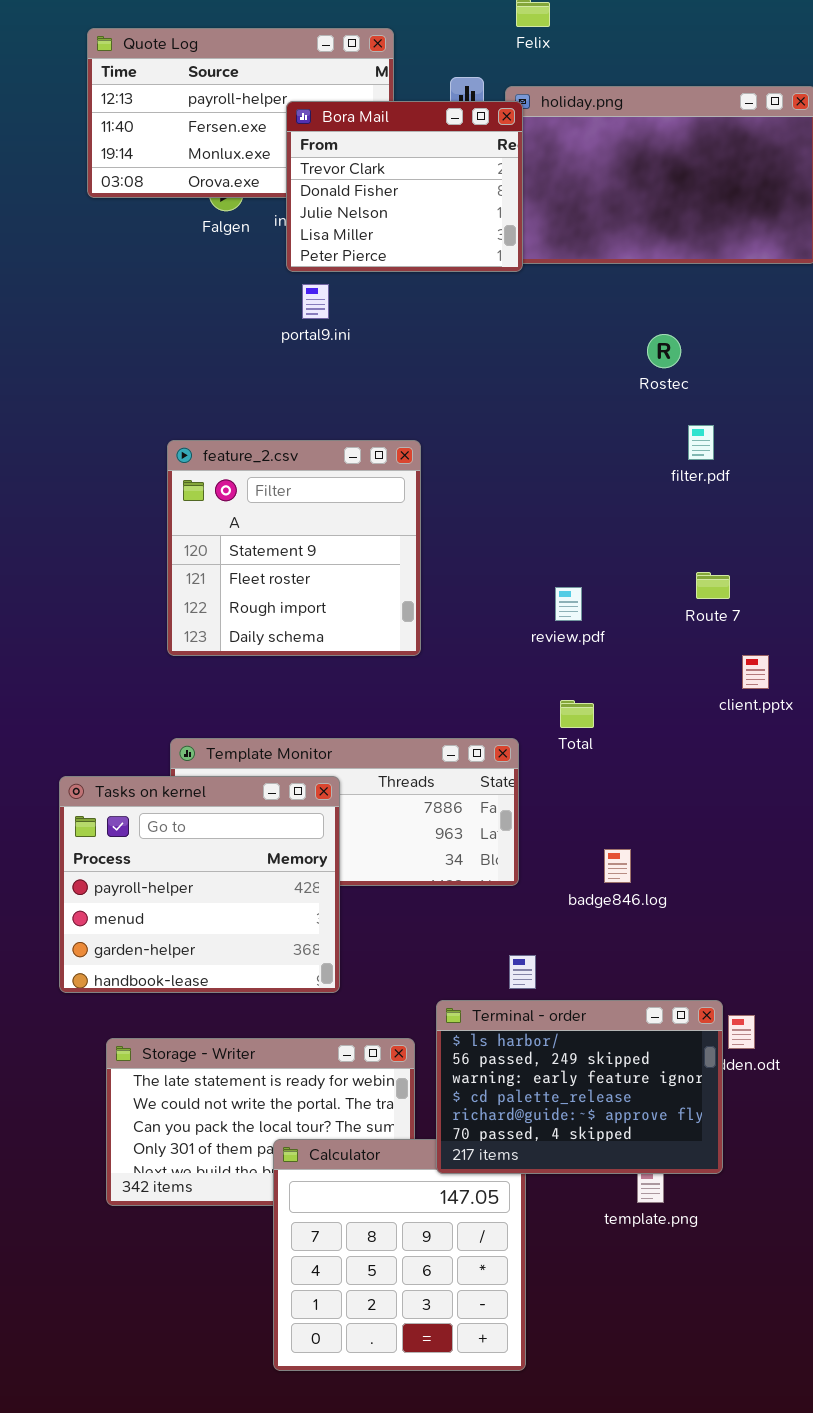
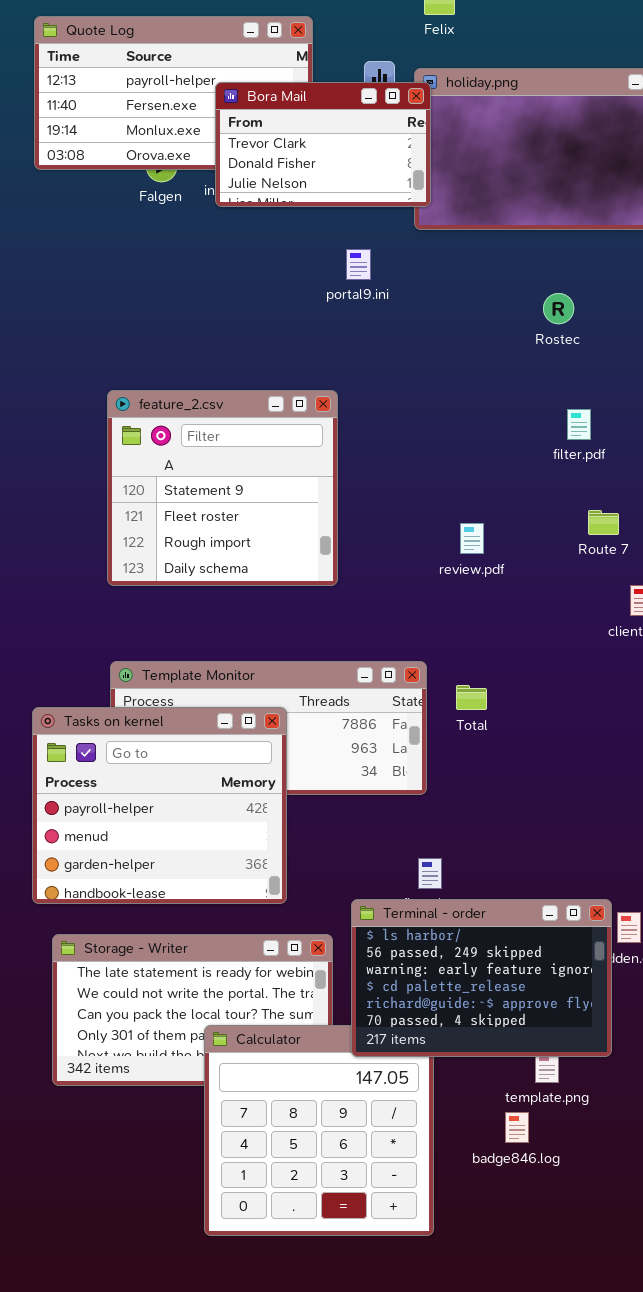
Bora Mail: [286,101,523,272] -> [215,82,431,207], resized
portal9.ini: [302,284,329,319] -> [346,249,371,280], moved
filter.pdf: [688,425,714,460] -> [567,409,591,440], moved
Total: [560,700,594,728] -> [456,685,487,710], moved
Tasks on kernel: [59,776,340,993] -> [32,707,287,904], moved
badge846.log: [604,849,631,883] -> [505,1112,529,1143], moved

